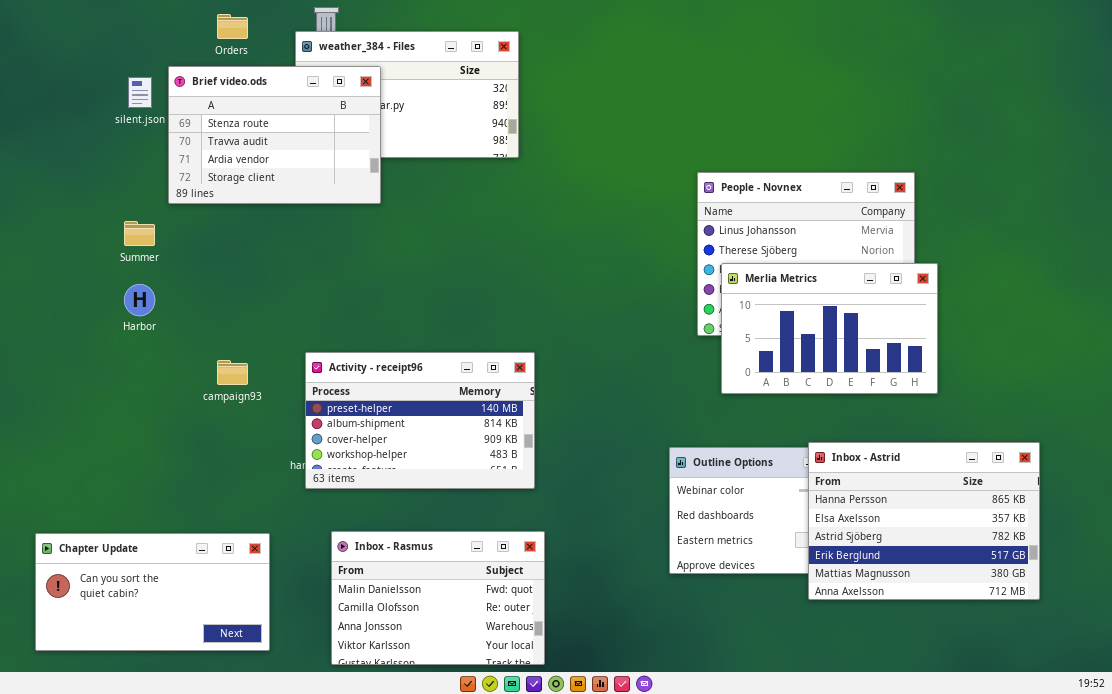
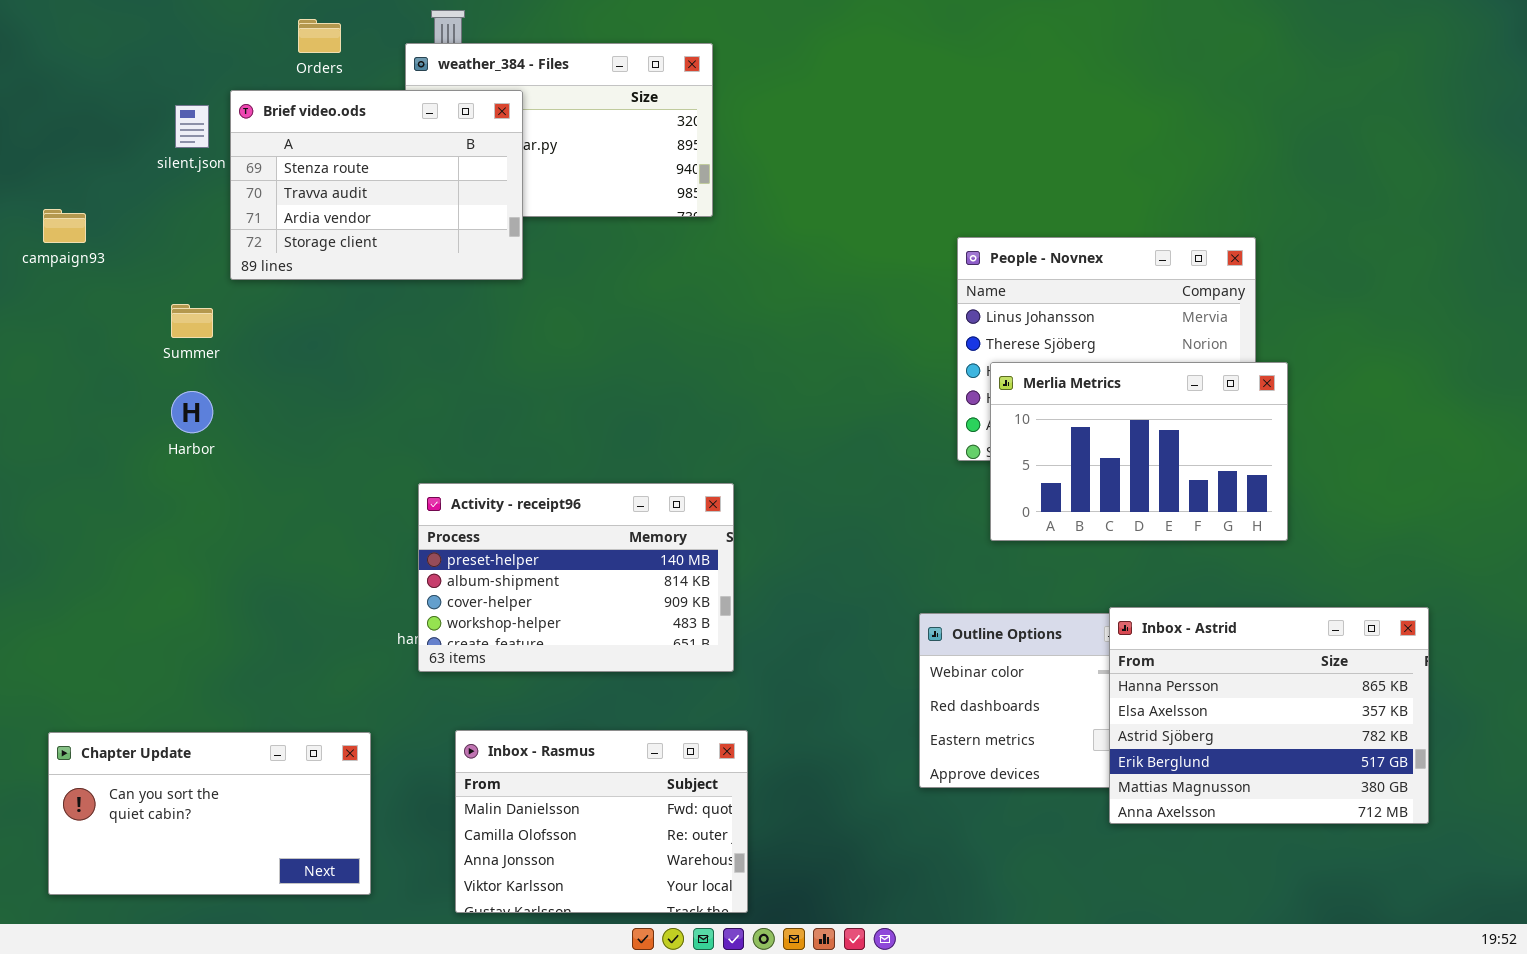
campaign93: [217,360,248,385] -> [43,209,86,243], moved

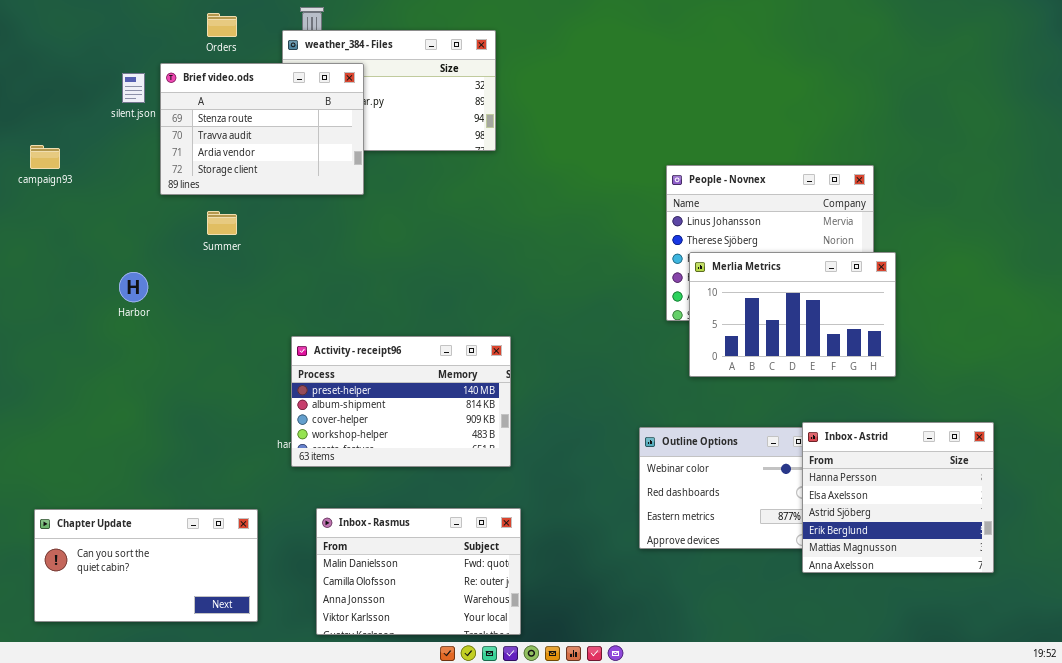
Summer: [171,304,213,338] -> [207,211,237,235], moved
Inbox - Astrid: [1109,607,1429,824] -> [802,422,994,573], resized

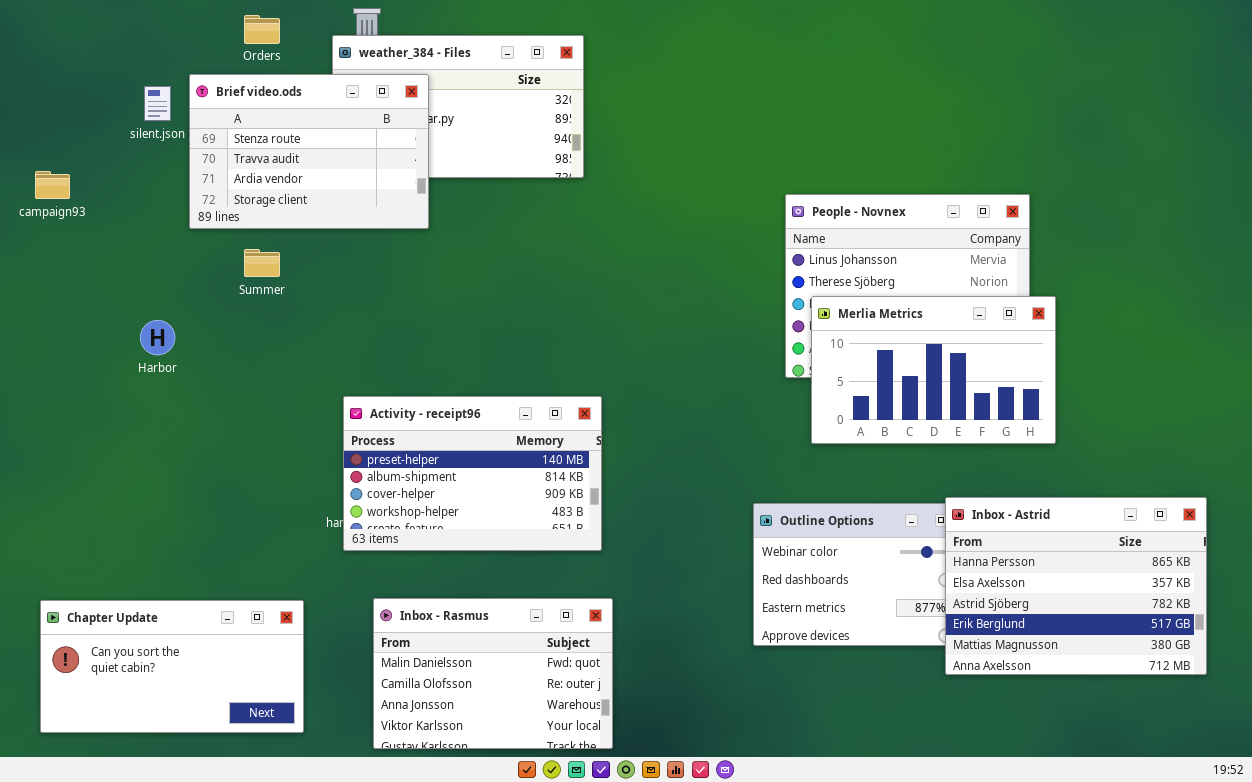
Inbox - Astrid: [802,422,994,573] -> [945,497,1207,675], resized

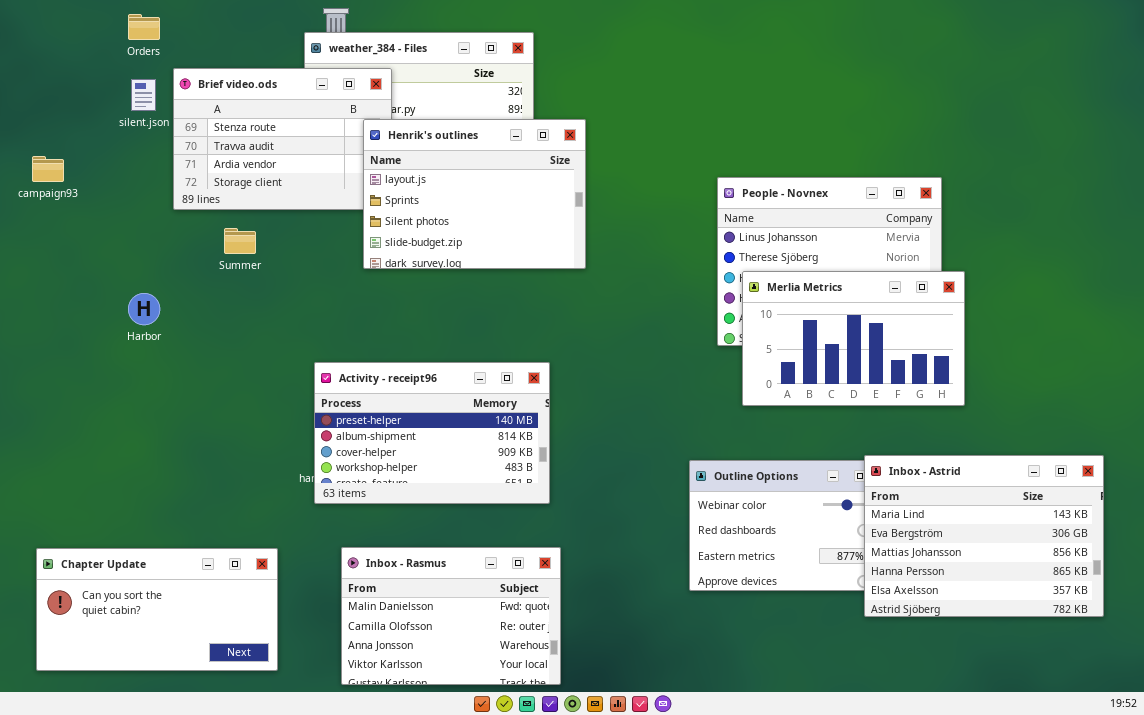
Orders: [244,15,280,44] -> [128,14,160,40], moved
Henrik's outlines: none -> [363,119,586,269], opened
Inbox - Astrid: [945,497,1207,675] -> [864,455,1104,617], scrolled up 3 rows

